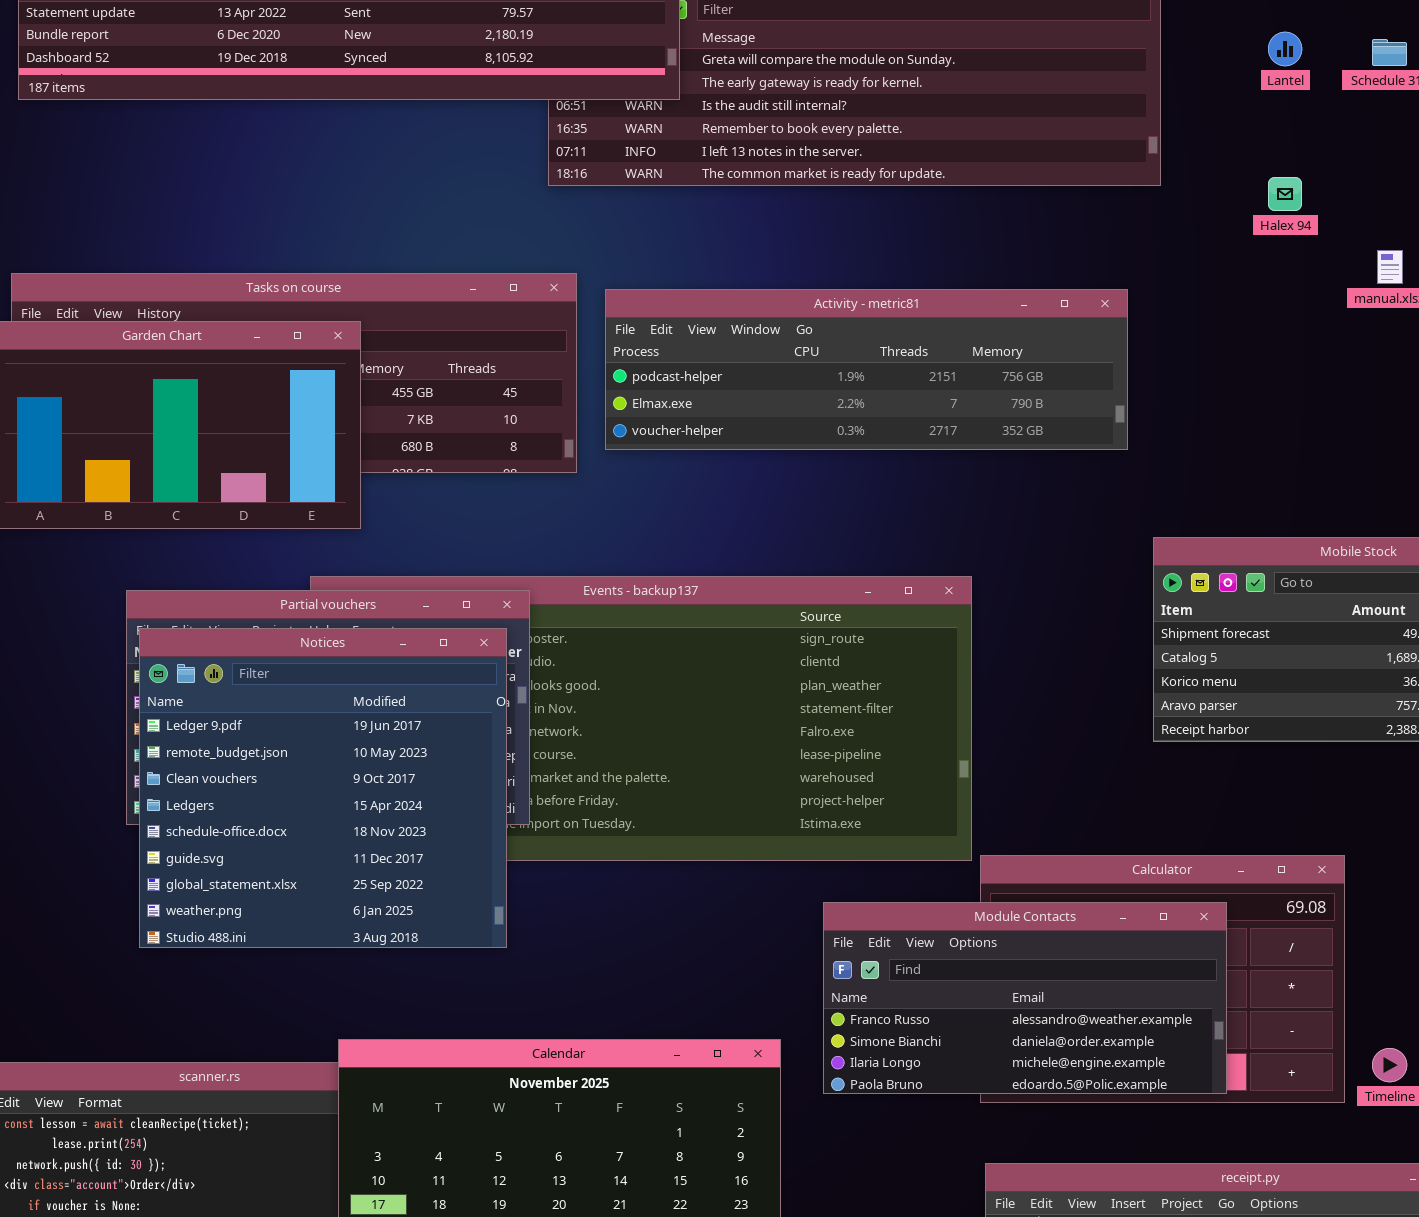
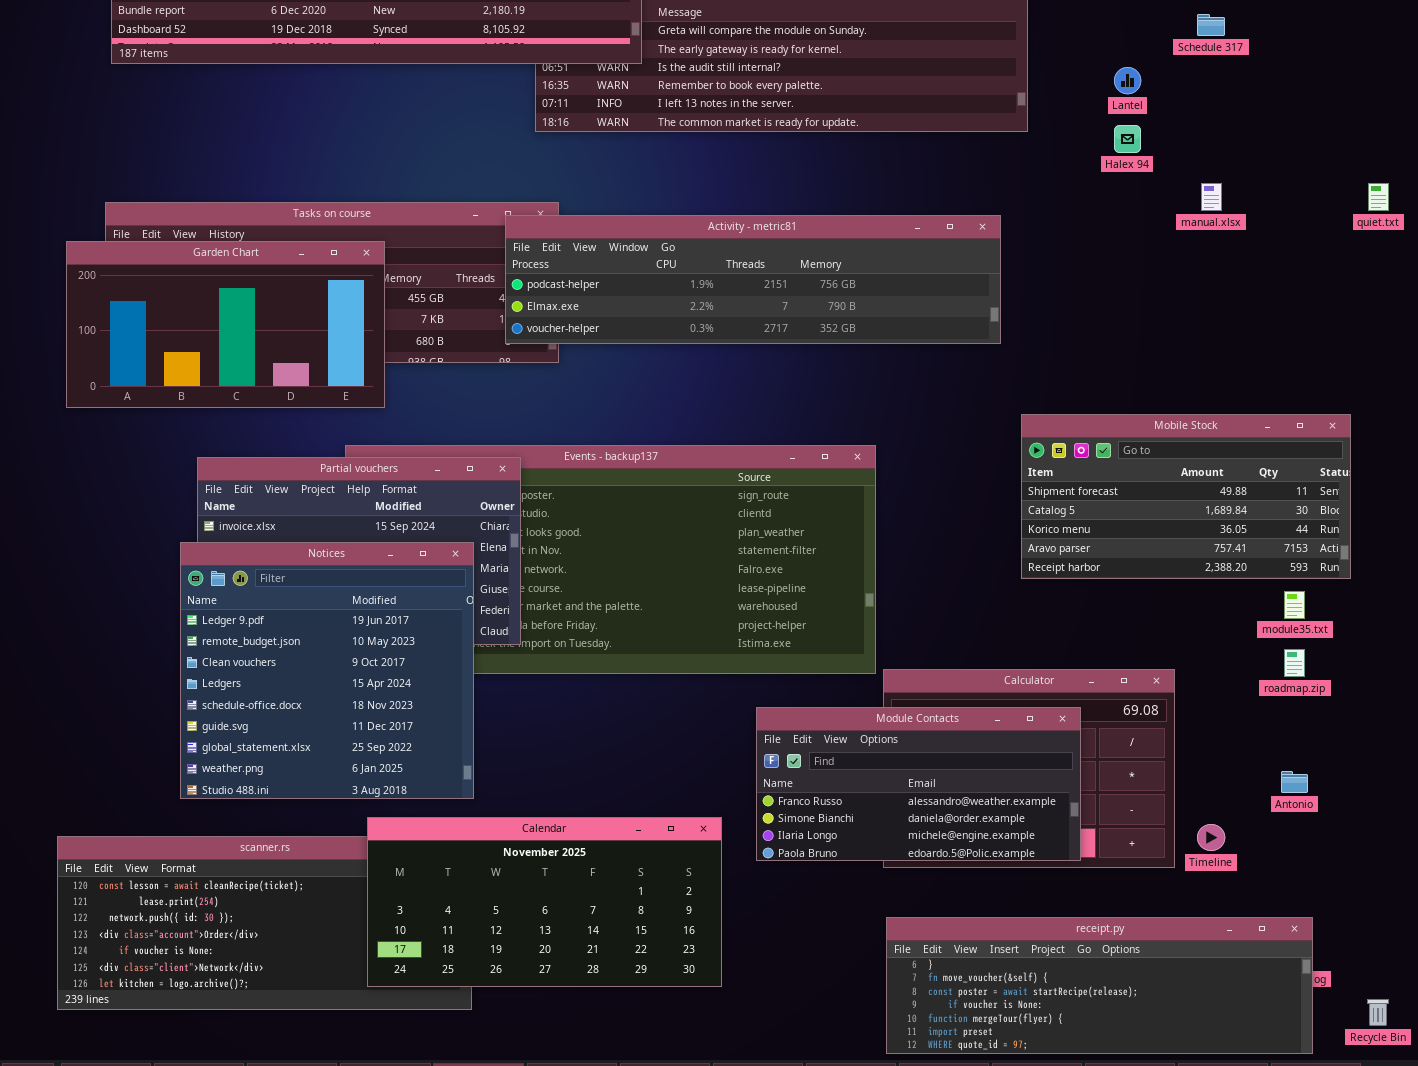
Lantel: [1268,32,1302,66] -> [1114,67,1141,94], moved
Activity - metric81: [605,289,1128,450] -> [505,215,1001,344], resized
Notices: [139,628,507,948] -> [180,542,474,799], moved

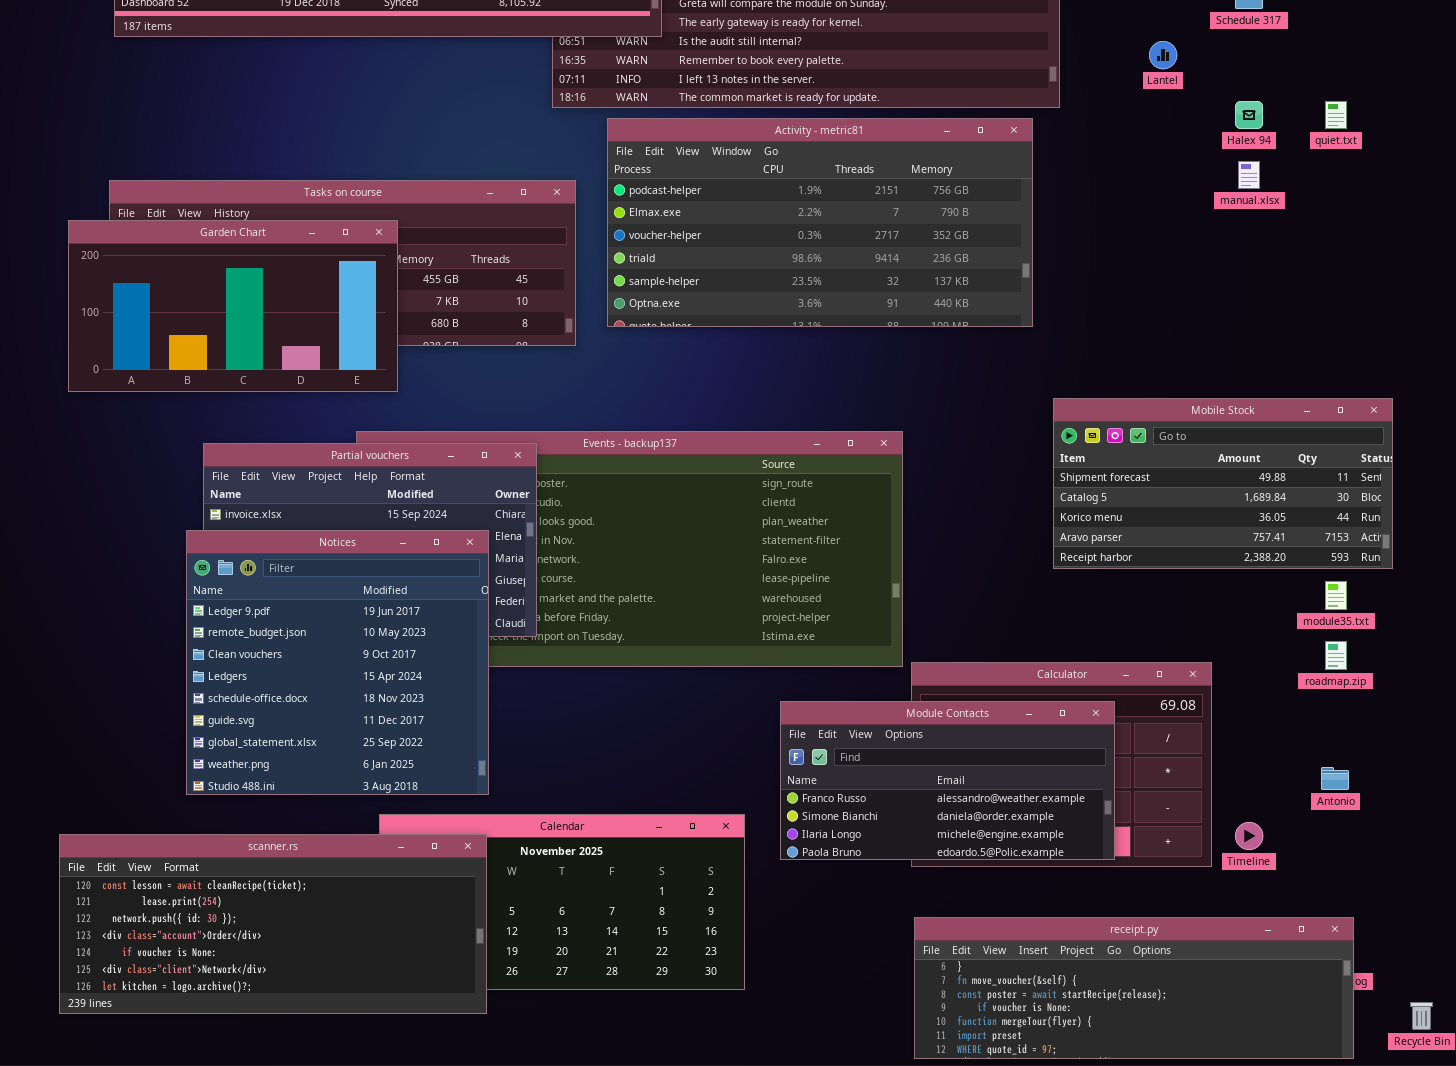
Halex 94: [1114,125,1141,153] -> [1235,101,1263,129], moved
quiet.txt: [1368,183,1389,211] -> [1325,101,1347,129], moved
Activity - metric81: [505,215,1001,344] -> [607,118,1033,327], resized
scanner.rs: [57,836,472,1010] -> [59,834,487,1014], raised

